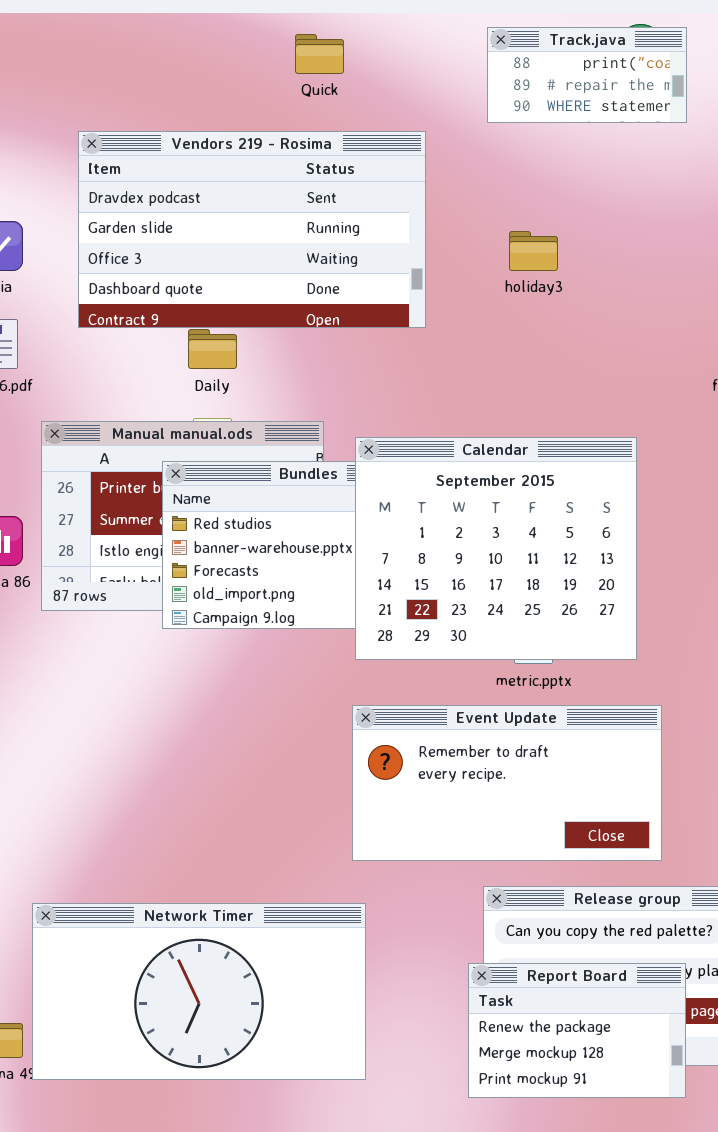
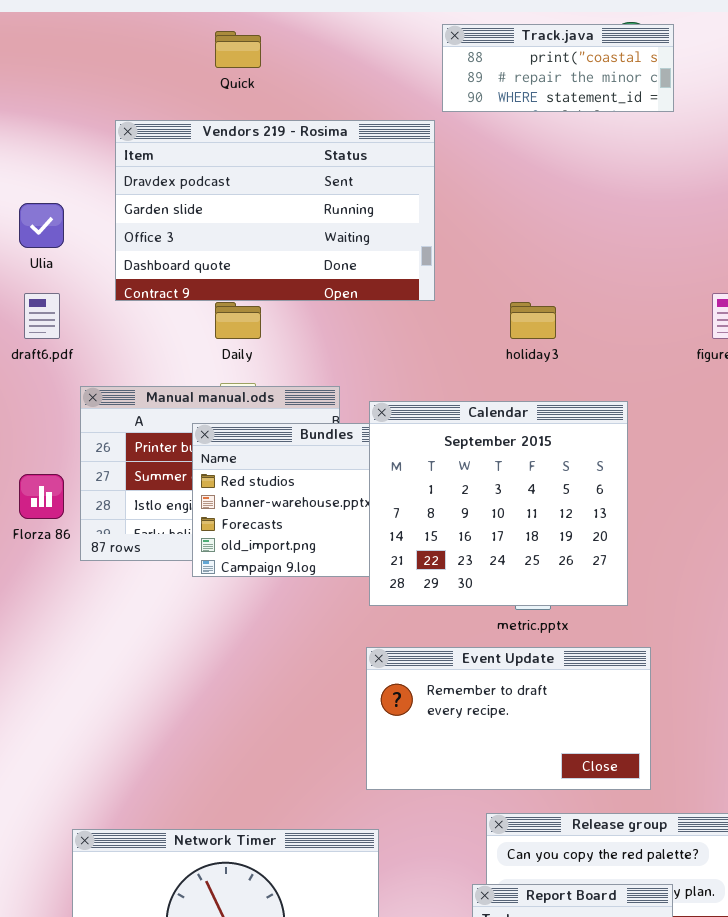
Track.java: [487,27,687,123] -> [442,24,674,112], resized
Quick: [295,34,344,74] -> [215,31,261,68], moved
holiday3: [509,231,558,271] -> [510,302,556,339], moved

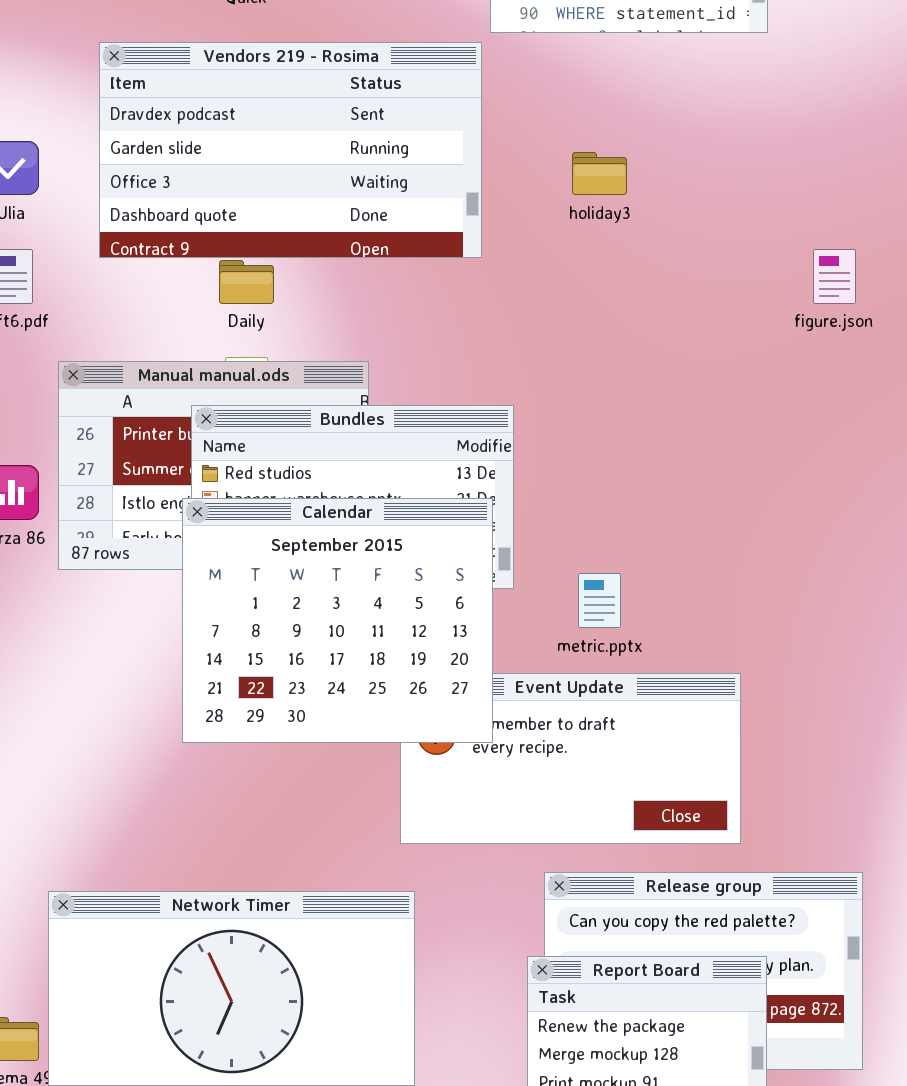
holiday3: [510,302,556,339] -> [572,152,627,195], moved
Calendar: [369,401,628,606] -> [182,498,493,743], moved

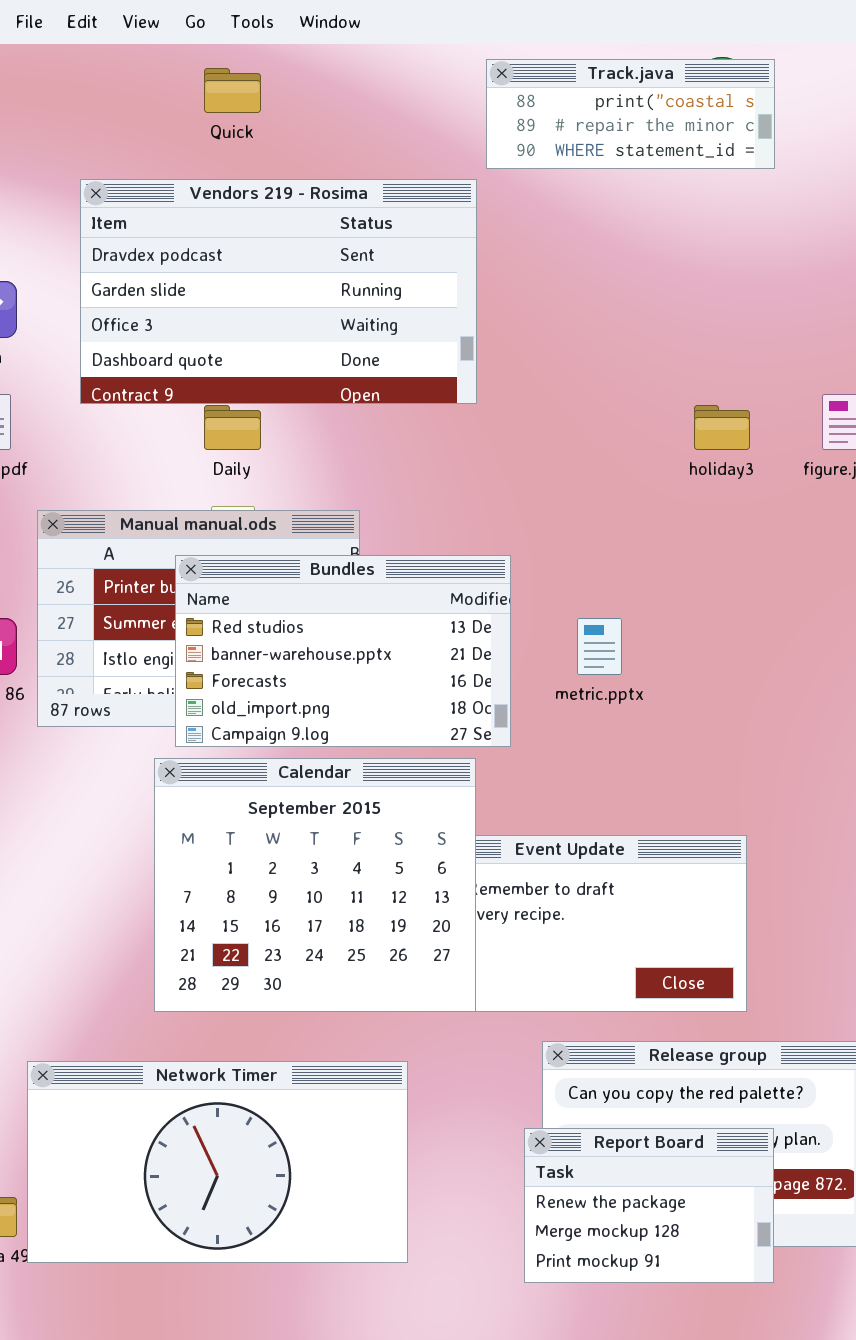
holiday3: [572,152,627,195] -> [694,405,750,450], moved
Calendar: [182,498,493,743] -> [154,758,476,1012], moved
metric.pptx: [578,573,621,628] -> [577,618,622,675], moved

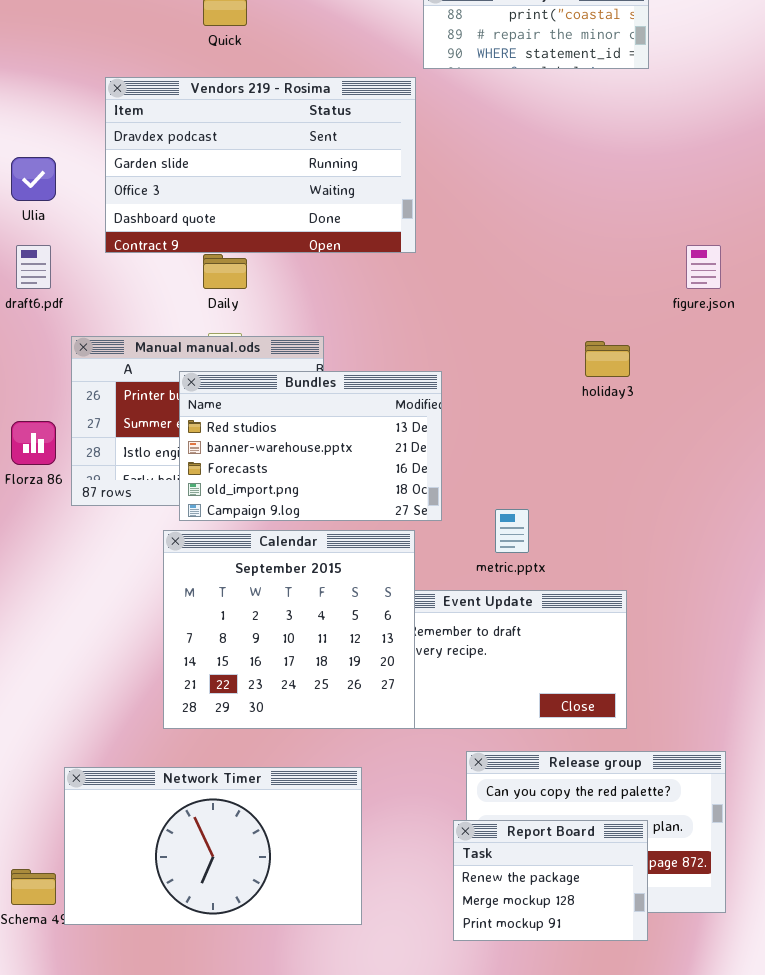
holiday3: [694,405,750,450] -> [585,341,630,377], moved
metric.pptx: [577,618,622,675] -> [495,509,529,553], moved

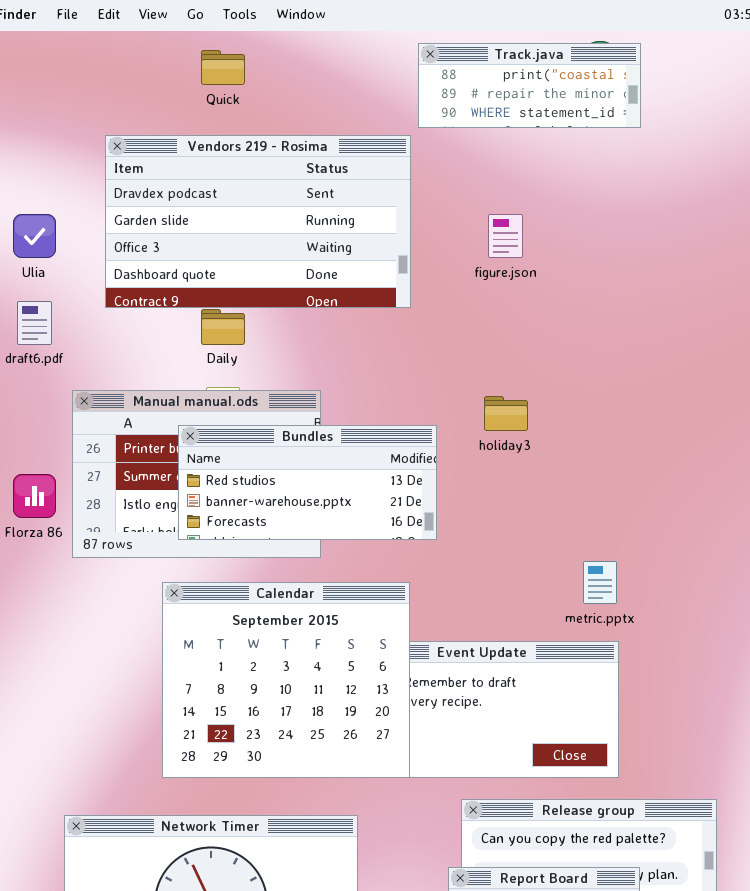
figure.json: [686,245,721,289] -> [488,214,523,258], moved
holiday3: [585,341,630,377] -> [484,396,528,431], moved
Bundles: [179,371,442,521] -> [178,425,437,540], resized
metric.pptx: [495,509,529,553] -> [583,561,617,604], moved

